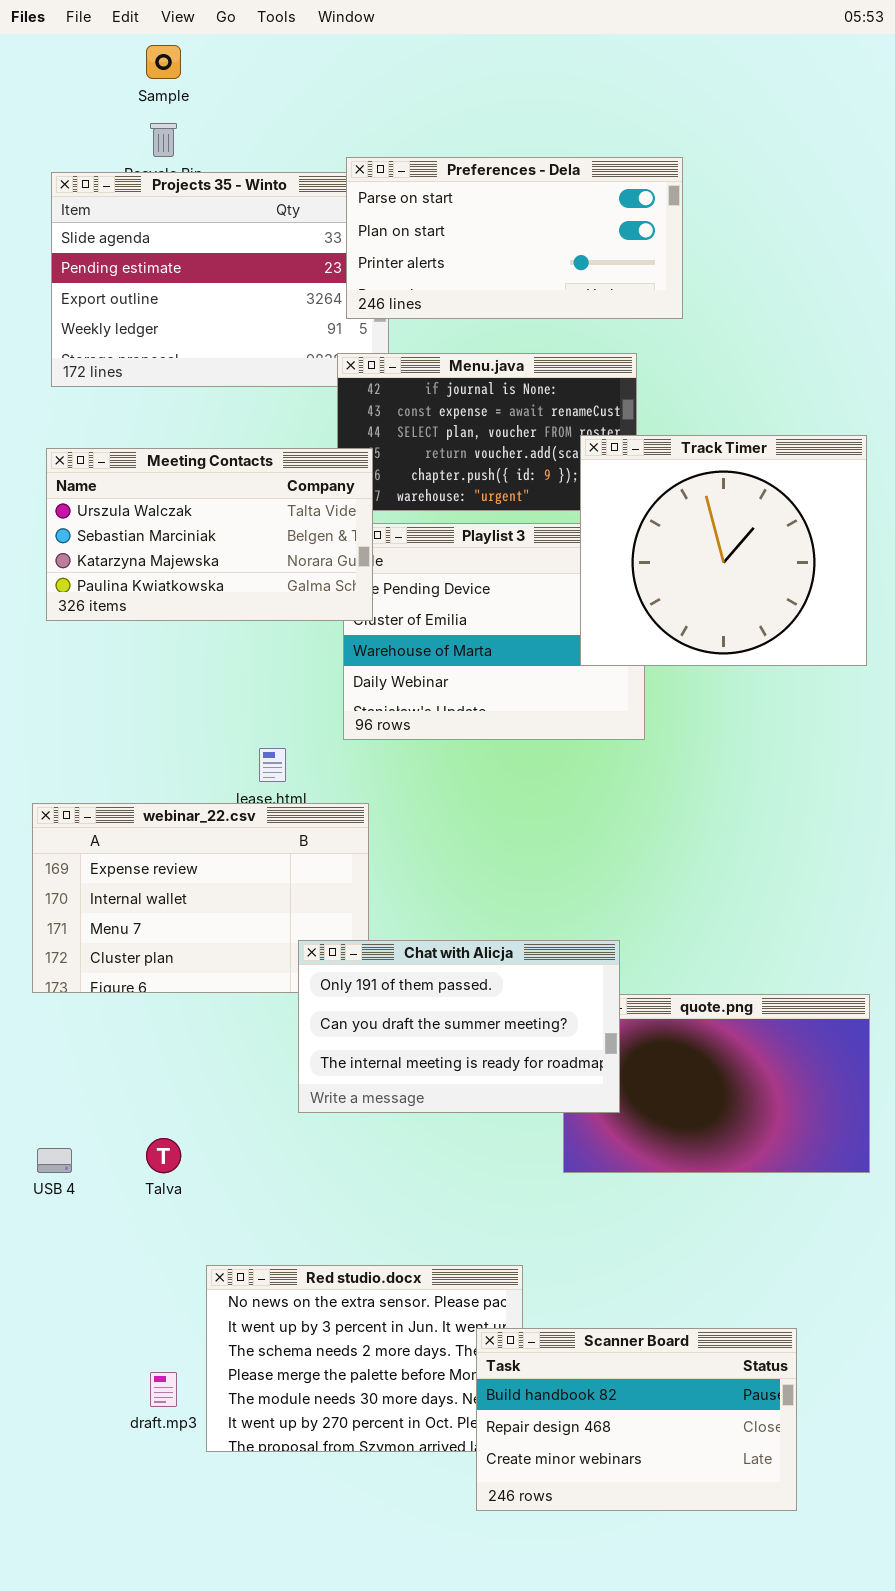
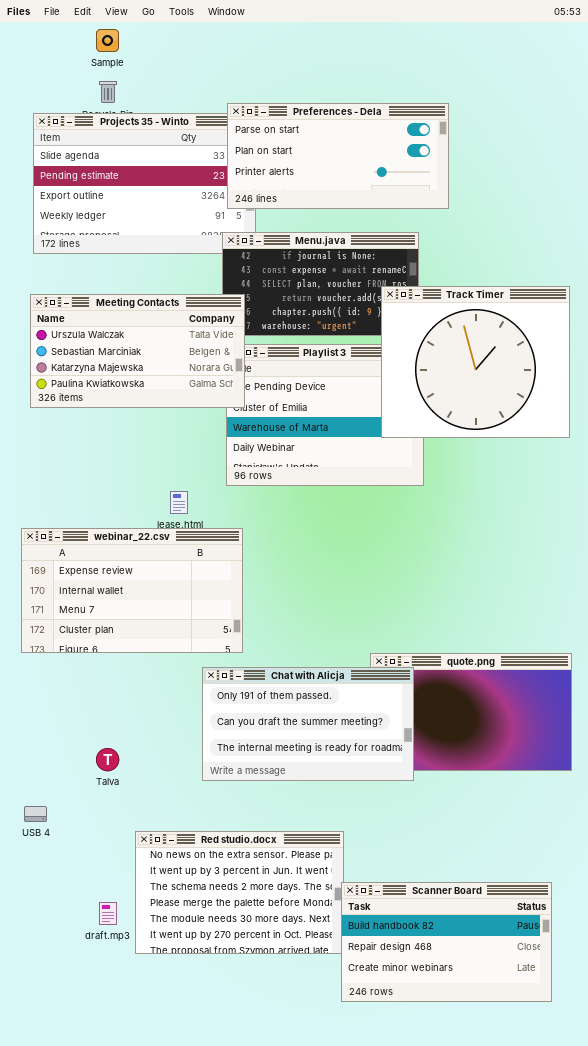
Chat with Alicja: [298,940,620,1113] -> [202,667,414,781], moved
USB 4: [37,1148,72,1173] -> [24,806,47,822], moved
Scanner Board: [476,1328,797,1511] -> [341,882,552,1002], moved

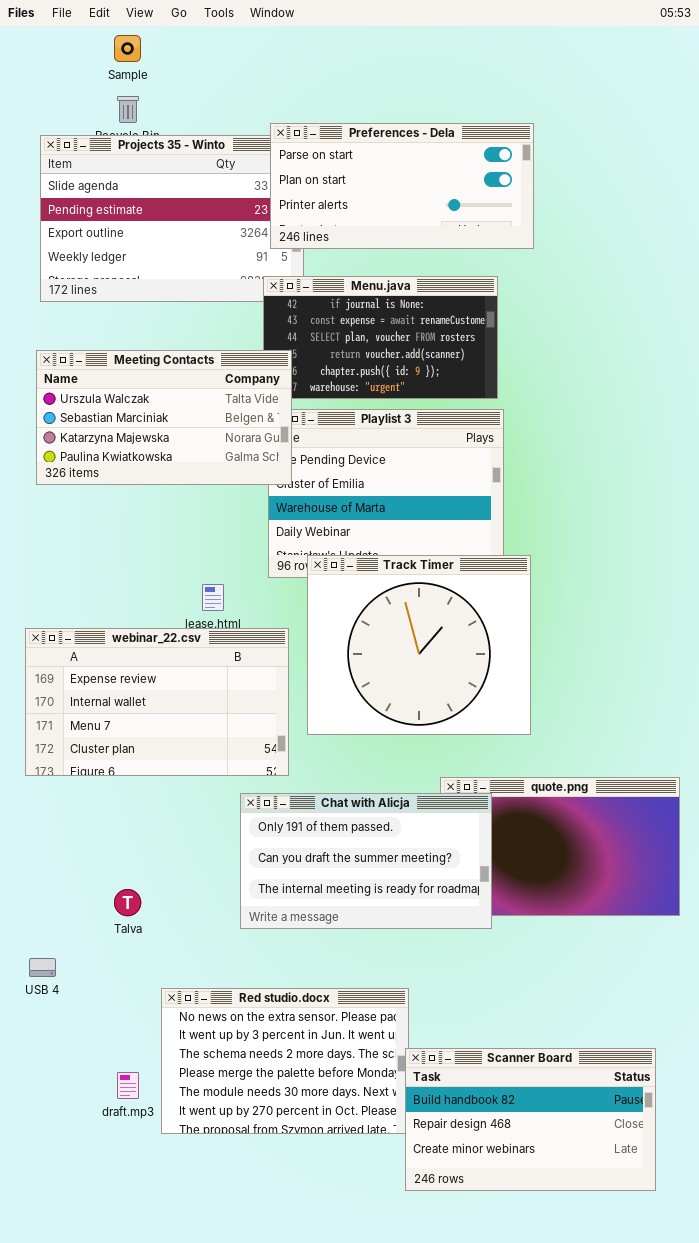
Track Timer: [381,286,570,438] -> [307,555,531,735], moved

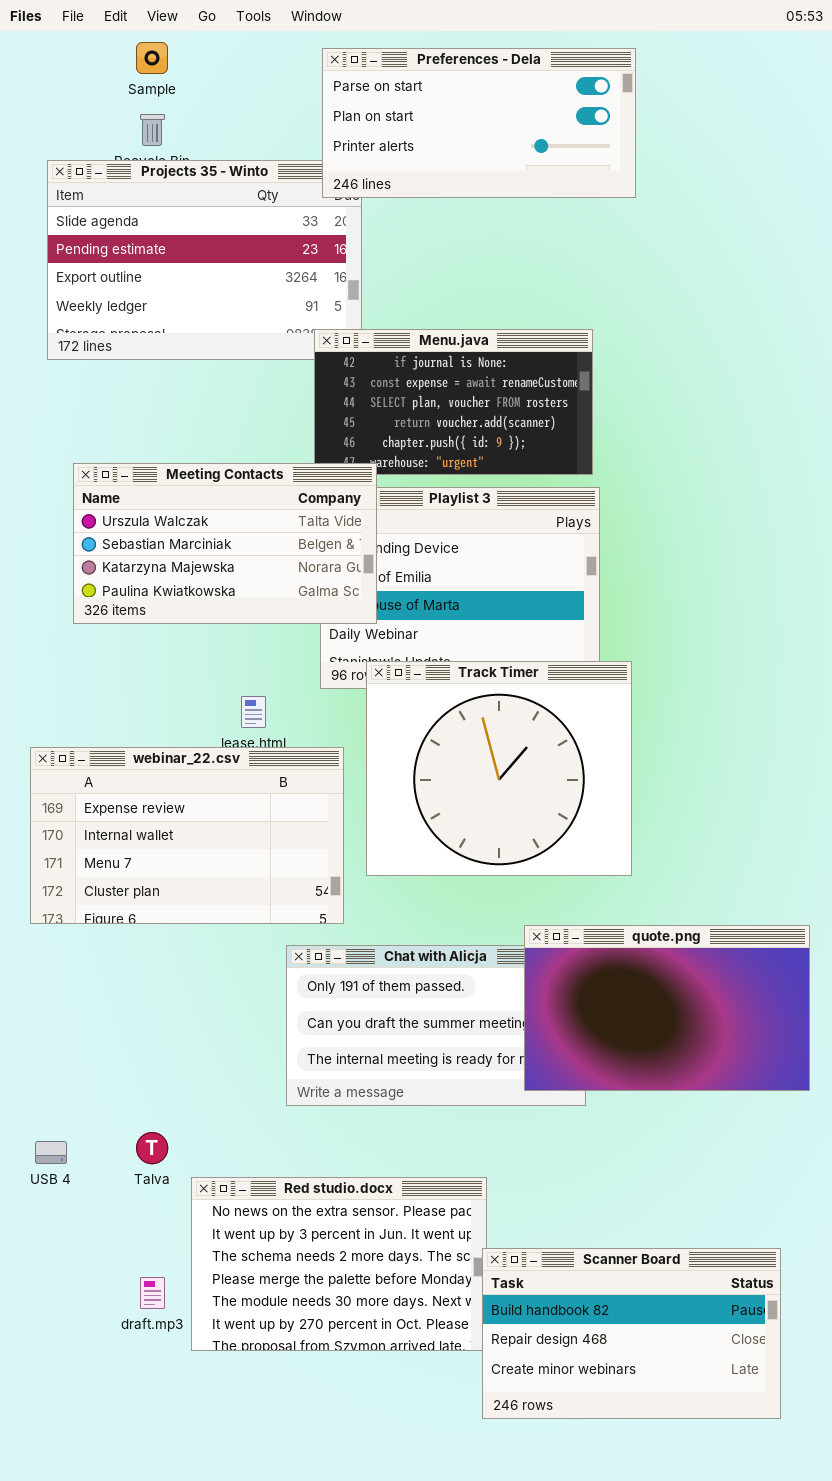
Preferences - Dela: [270,123,534,249] -> [322,48,636,198], moved
Meeting Contacts: [36,350,292,485] -> [73,463,377,624], moved
quote.png: [440,777,680,916] -> [524,925,810,1091], raised
Talva: [114,889,141,916] -> [136,1132,168,1164], moved

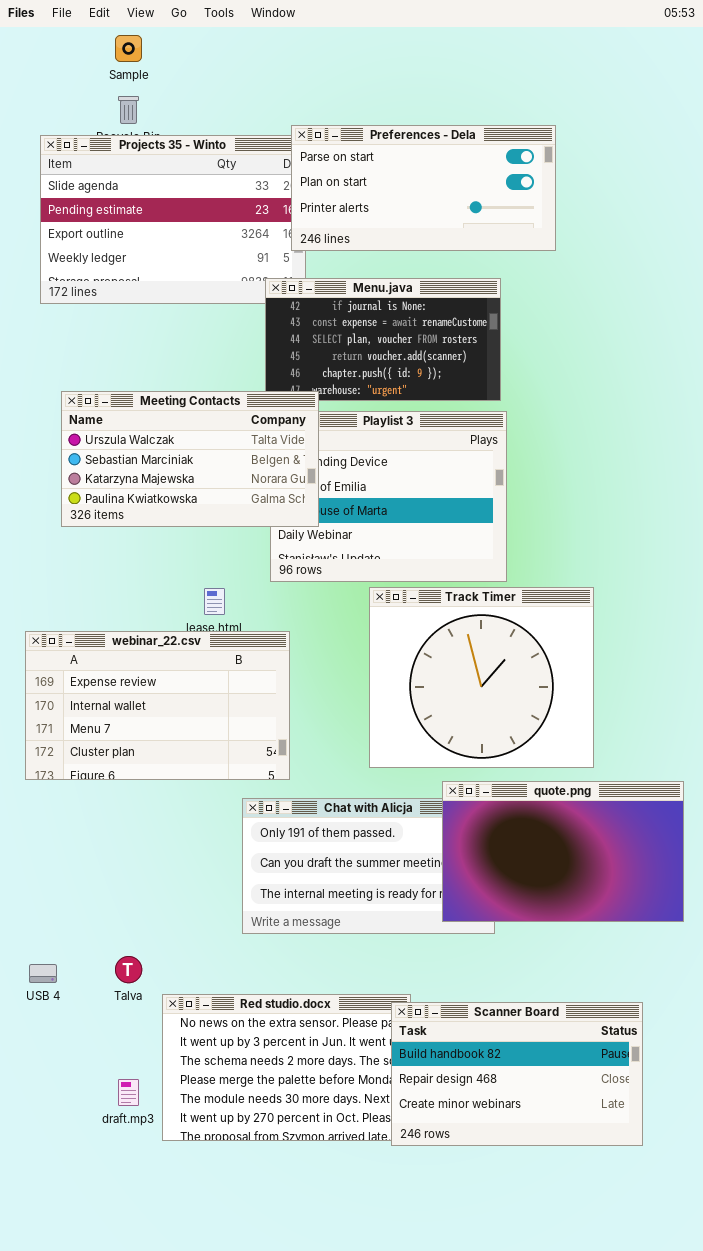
Preferences - Dela: [322,48,636,198] -> [291,125,556,251], moved
Track Timer: [366,661,632,876] -> [369,587,594,768], moved
Scanner Board: [482,1248,781,1419] -> [391,1002,643,1146], moved

